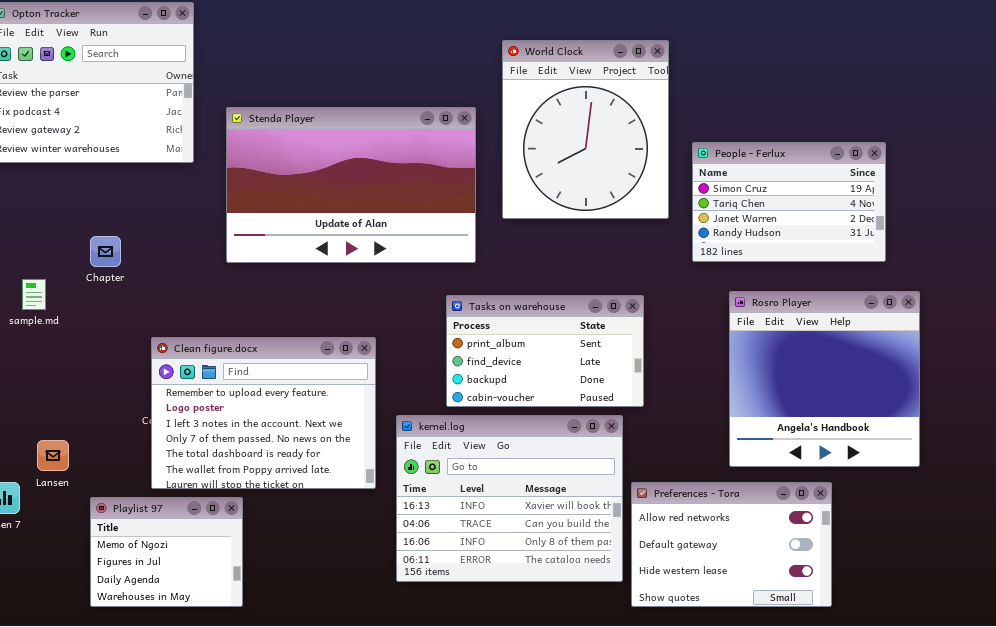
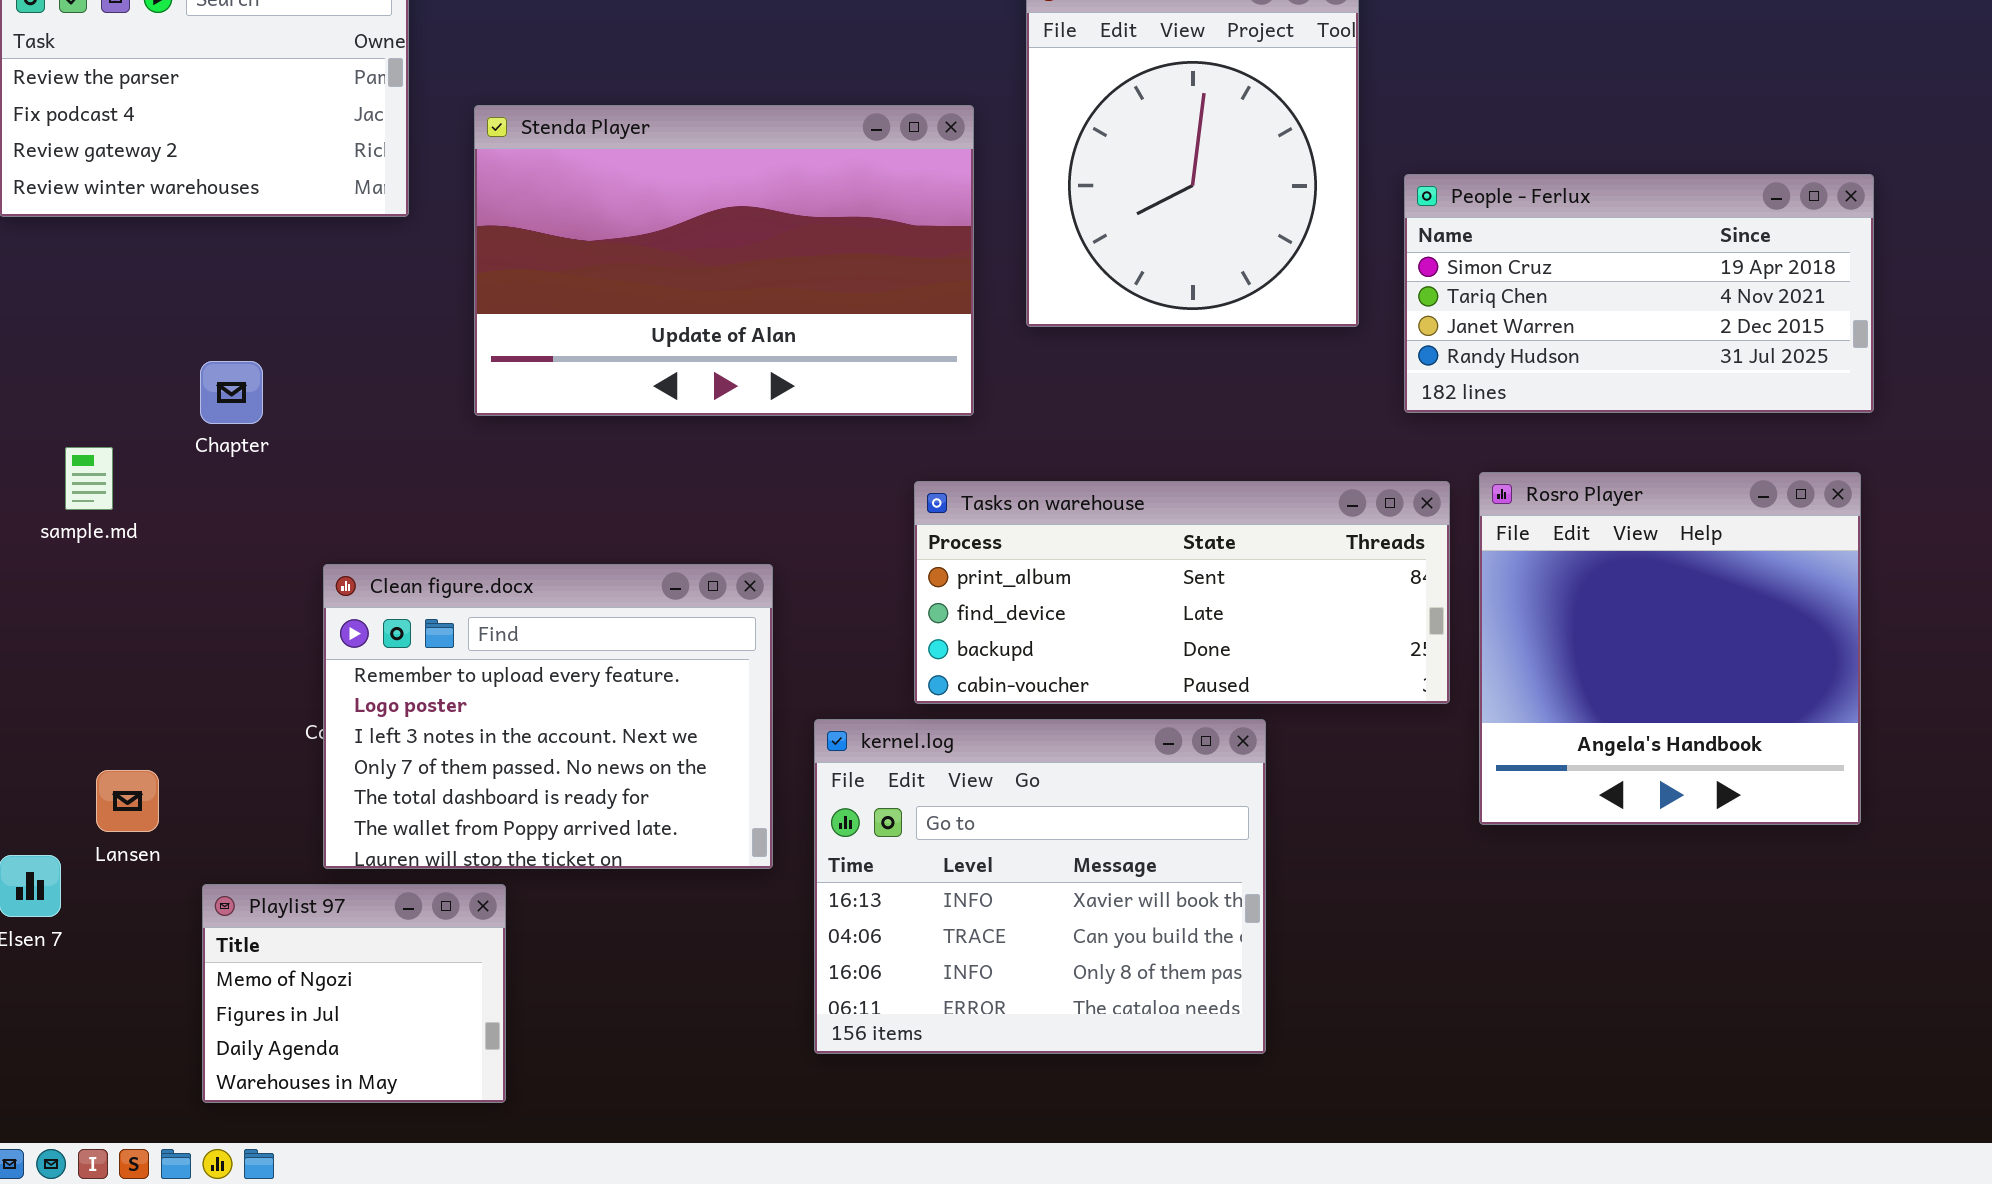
People - Ferlux: [692,142,886,262] -> [1404,174,1874,413], resized
Tasks on warehouse: [446,295,644,407] -> [914,481,1450,704], resized
Preferences - Tora: [631,482,832,607] -> none, closed

